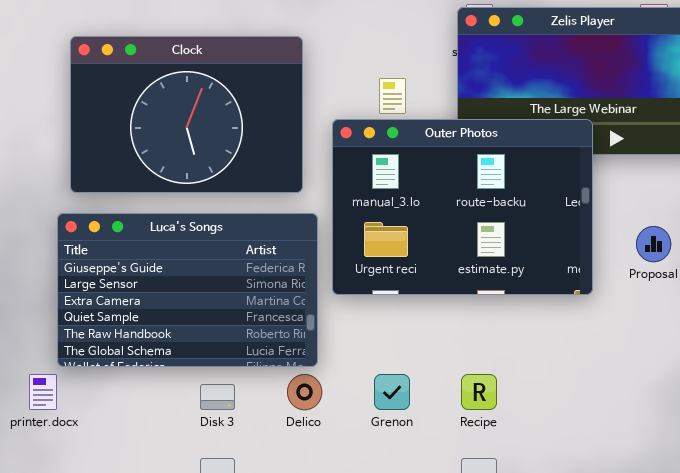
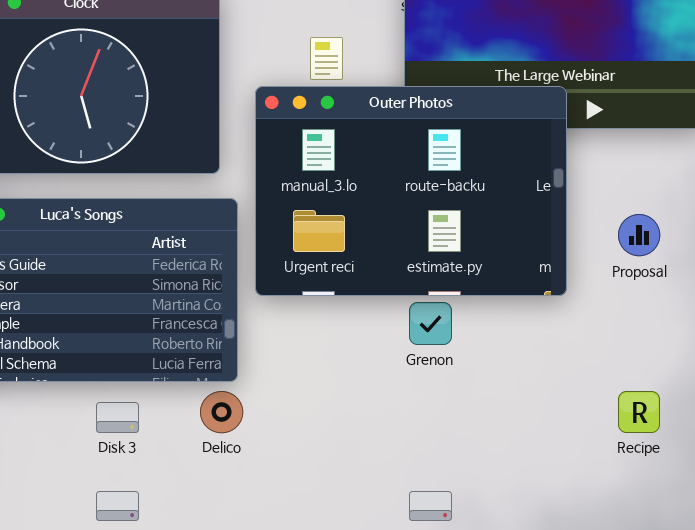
Grenon: [374,374,410,410] -> [409,302,452,345], moved
Recipe: [461,374,497,410] -> [618,391,660,433], moved

